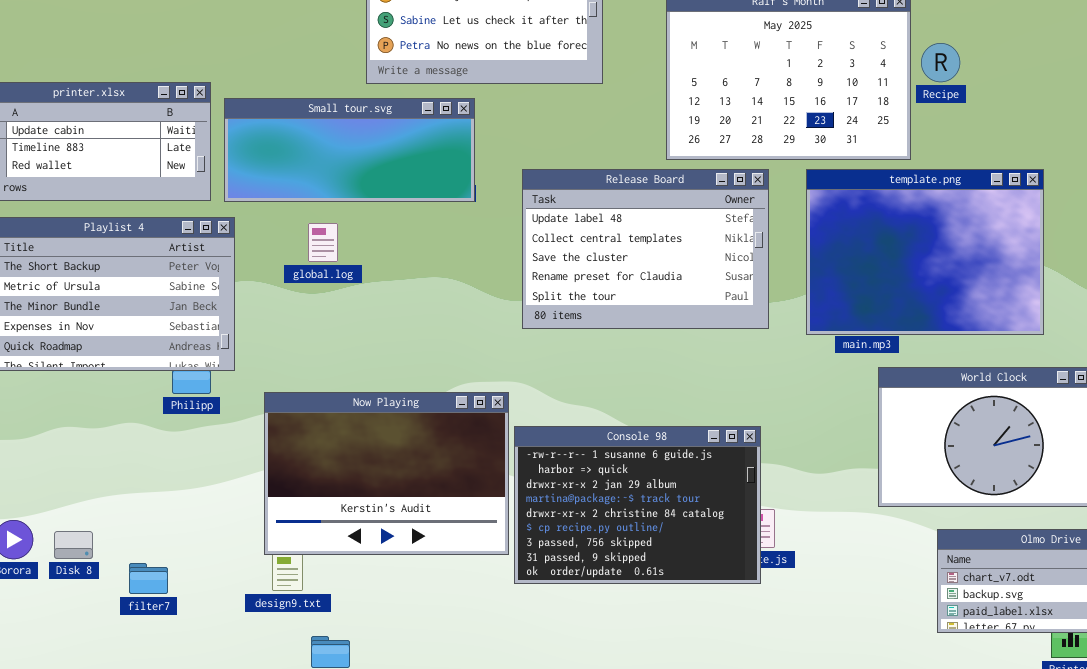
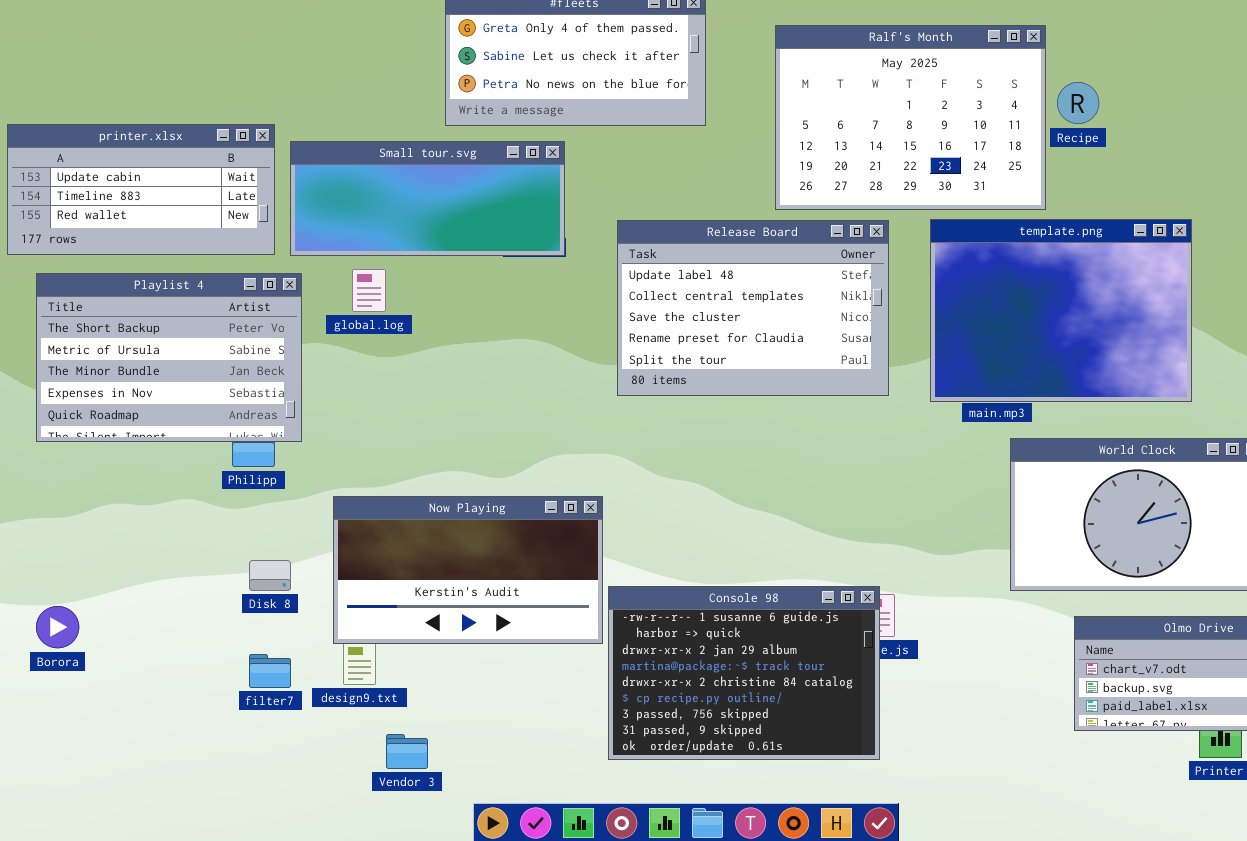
global.log: [308,223,338,262] -> [352,269,386,312], moved
Now Playing: [264,392,509,555] -> [333,496,603,644], resized
Console 98: [514,426,761,584] -> [608,586,880,760], moved
Disk 8: [54,531,93,559] -> [249,560,291,591], moved
filter7: [129,563,168,594] -> [249,654,291,688], moved

